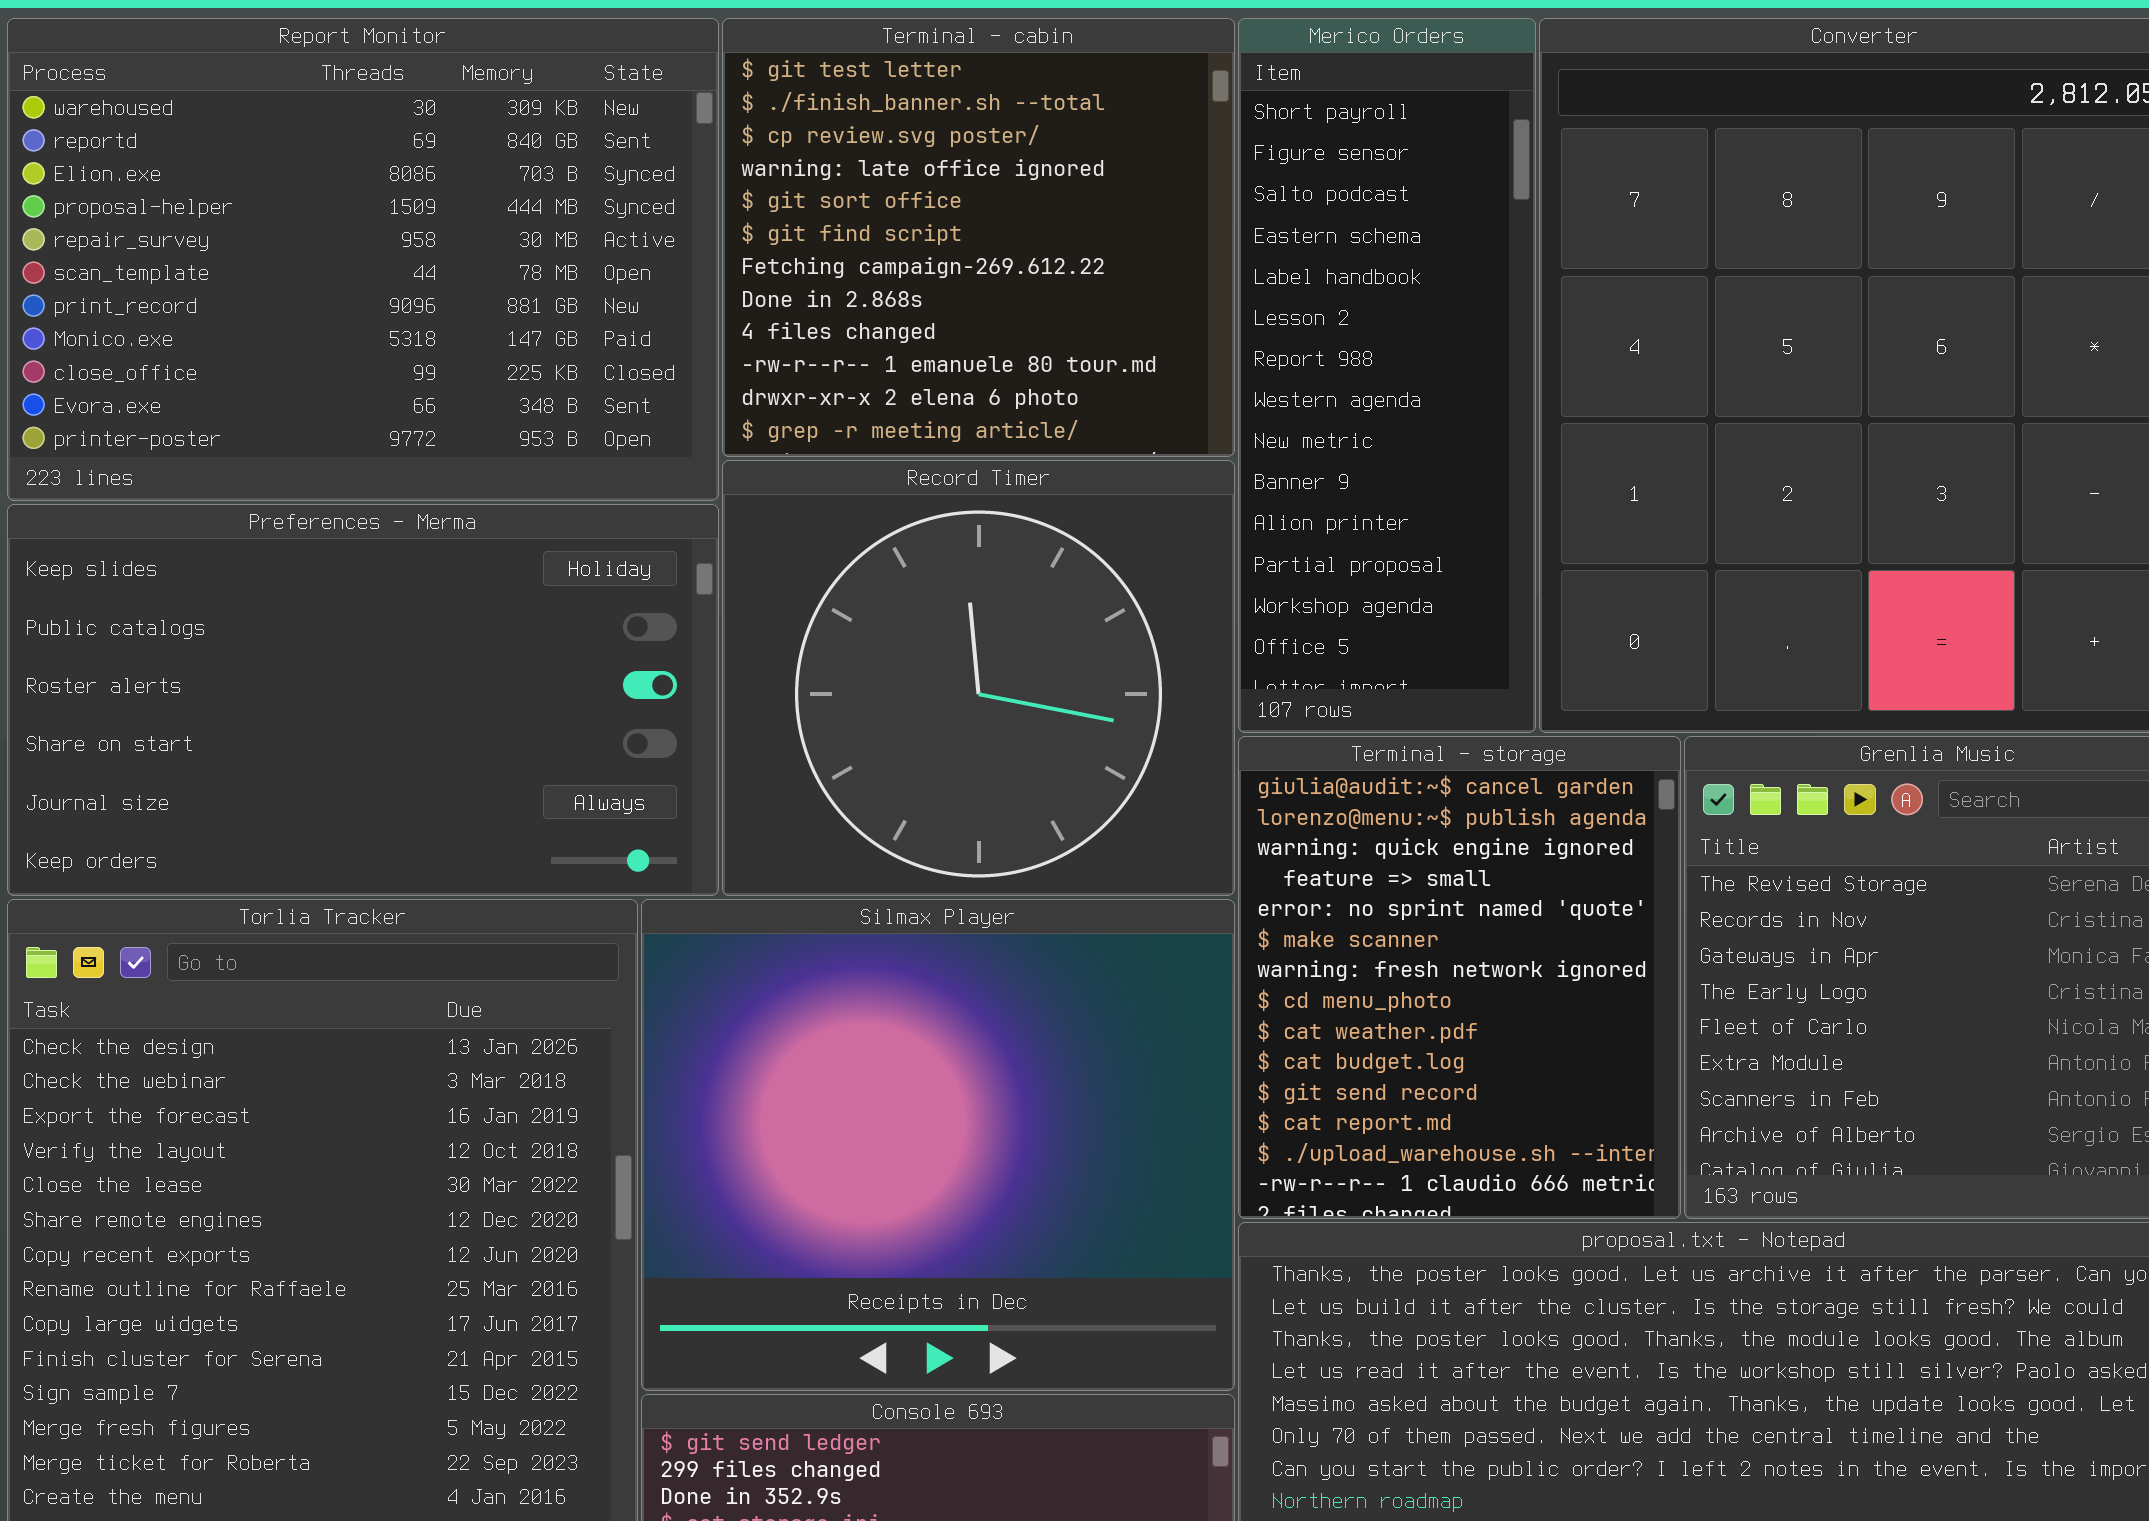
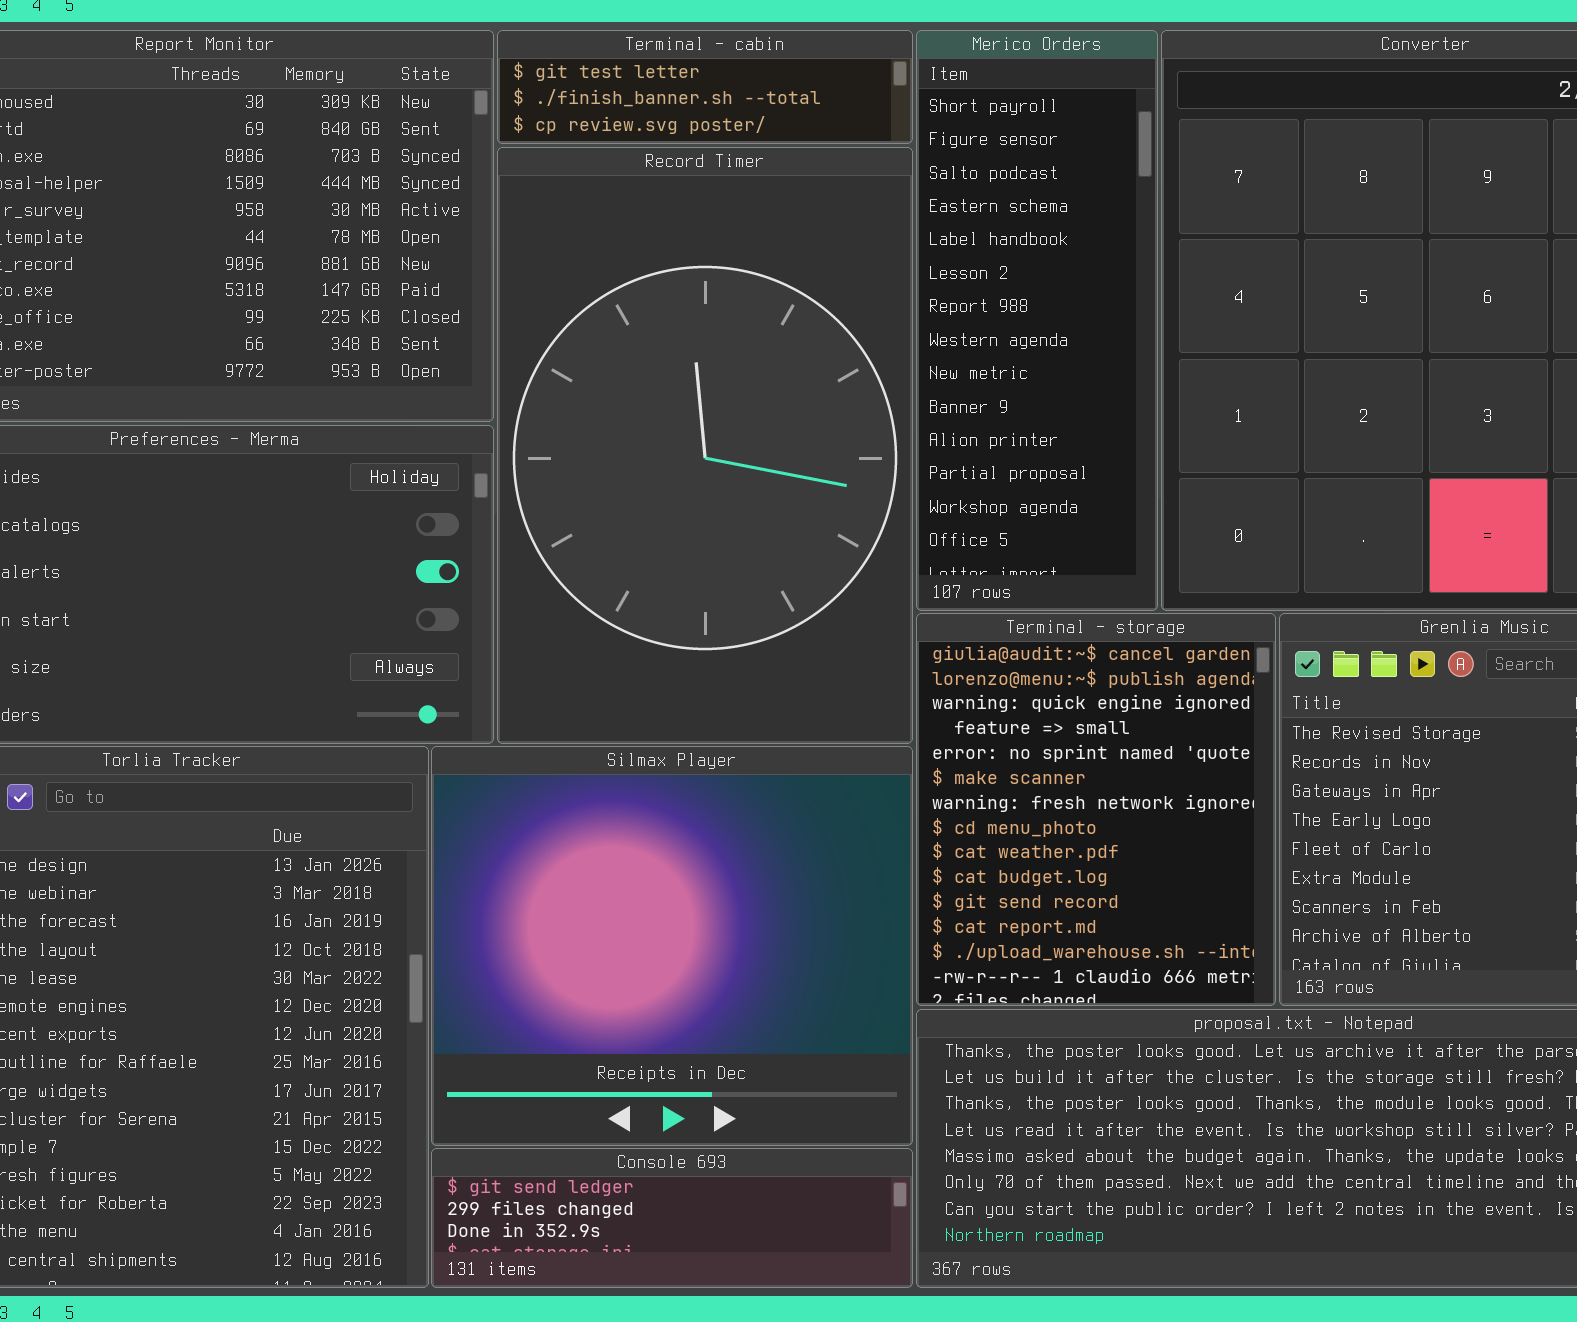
Terminal - cabin: [722,18,1235,457] -> [497,30,913,144], resized
Record Timer: [722,460,1235,896] -> [497,147,913,744], resized

